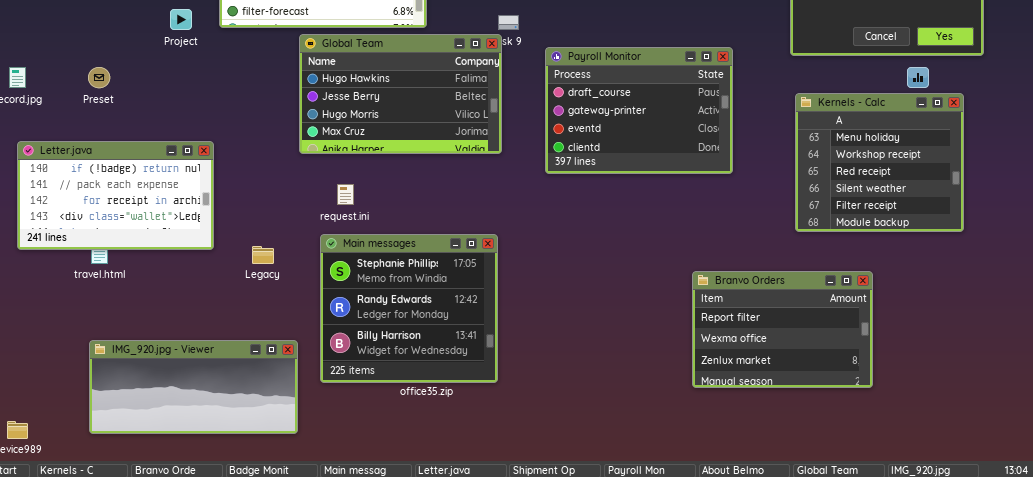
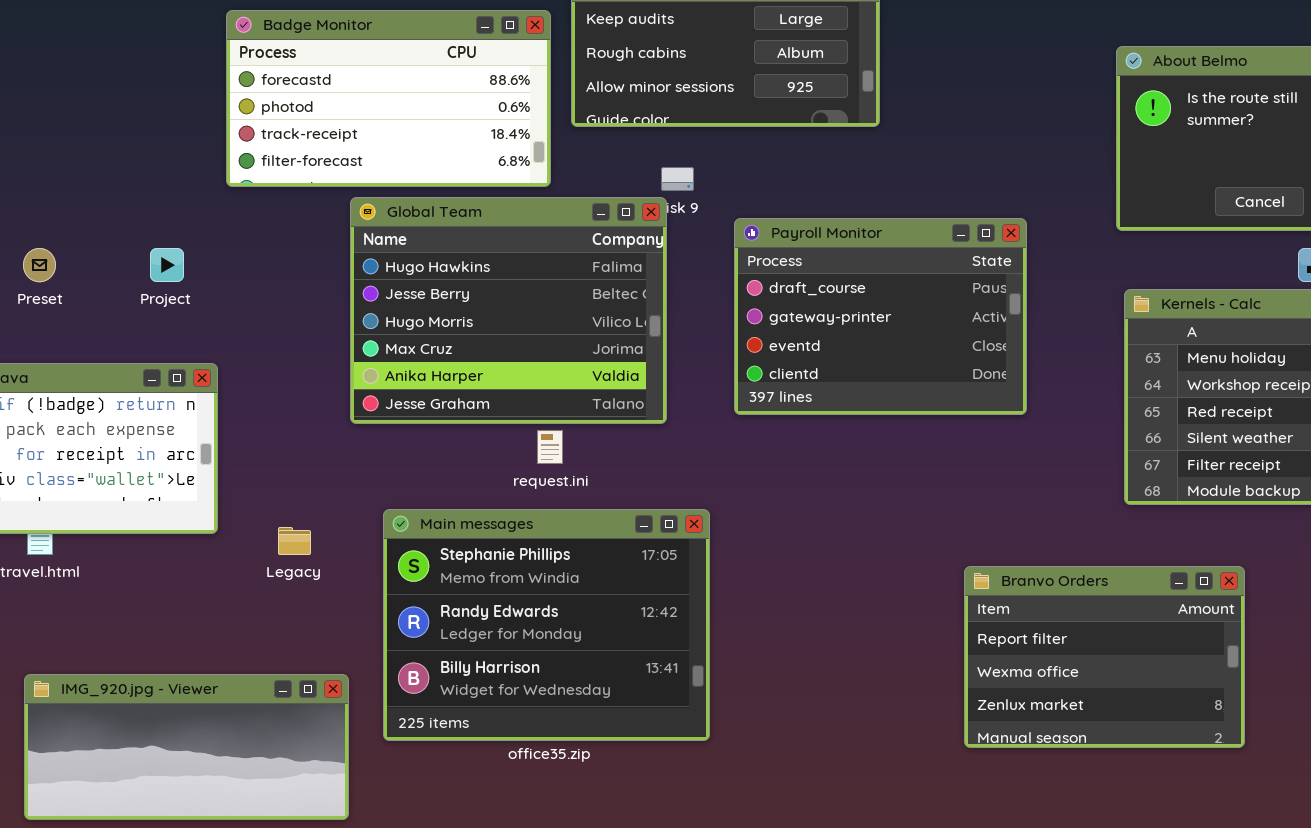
Project: [170,9,192,30] -> [150,248,184,282], moved
Global Team: [299,34,502,154] -> [350,197,667,424], resized
request.ini: [337,184,354,205] -> [537,430,563,464], moved
Main messages: [320,234,498,383] -> [383,509,710,741], resized

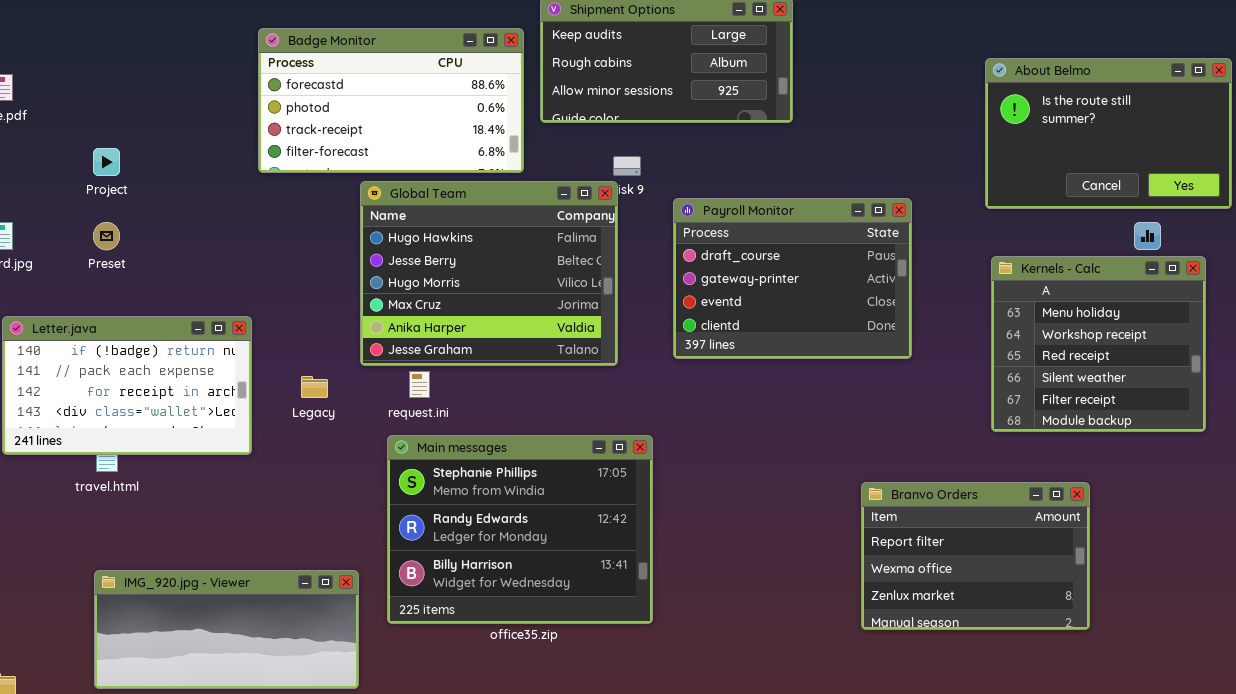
Project: [150,248,184,282] -> [93,148,120,176], moved
request.ini: [537,430,563,464] -> [409,371,430,398], moved
Legacy: [278,527,311,555] -> [301,376,328,398], moved

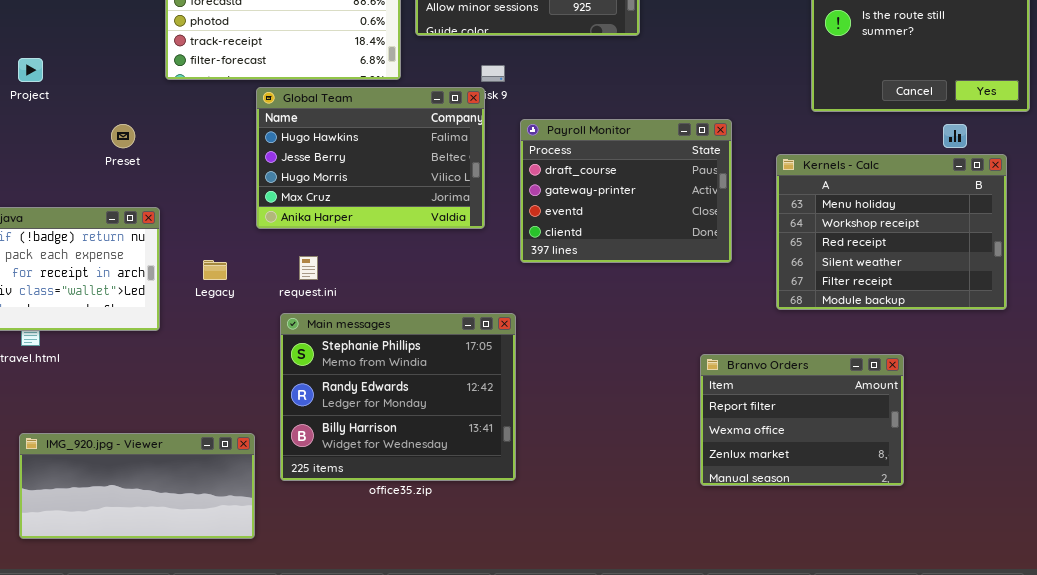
Global Team: [360,181,618,366] -> [256,87,485,229], resized
Payroll Monitor: [673,198,912,359] -> [520,119,732,263], moved
Preset: [93,222,120,250] -> [111,124,135,148], moved
Kernels - Calc: [991,256,1206,432] -> [776,154,1007,310], resized

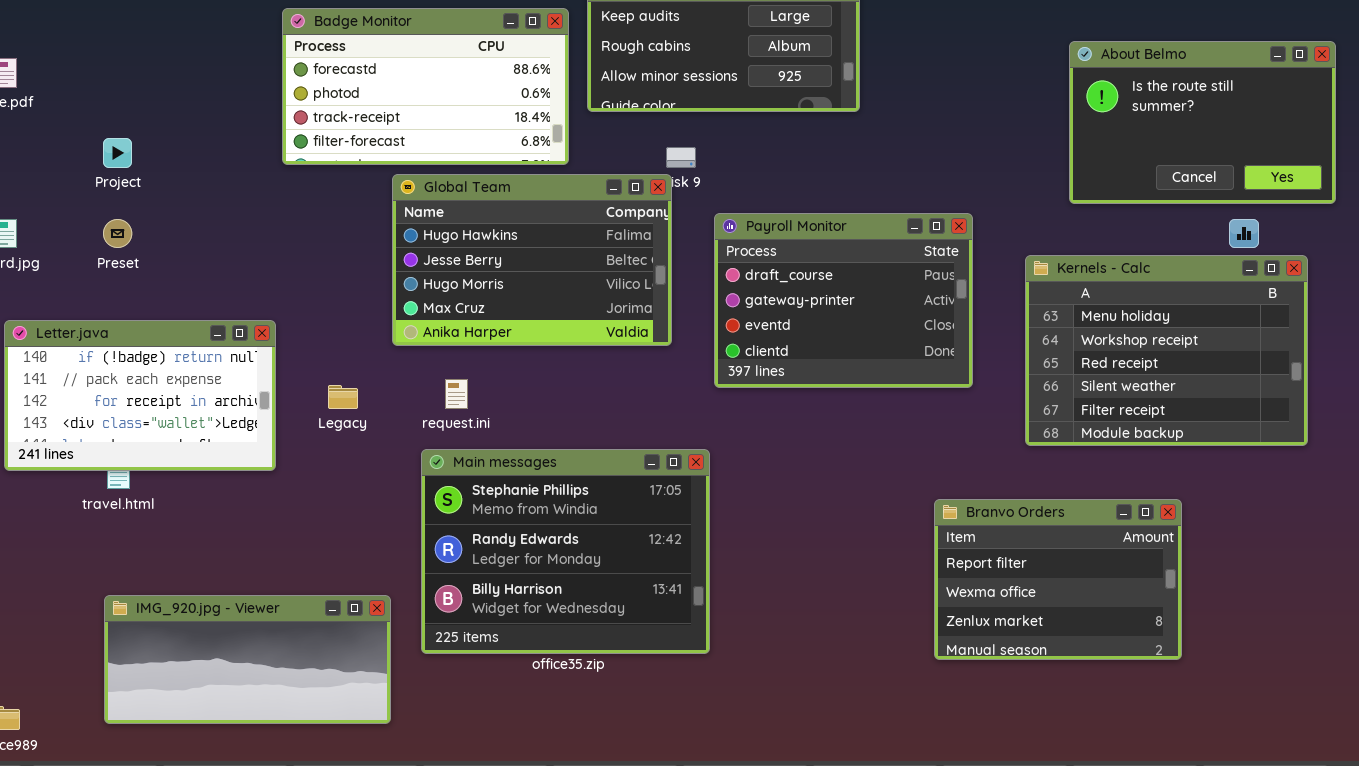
Preset: [111,124,135,148] -> [103,219,132,248], moved

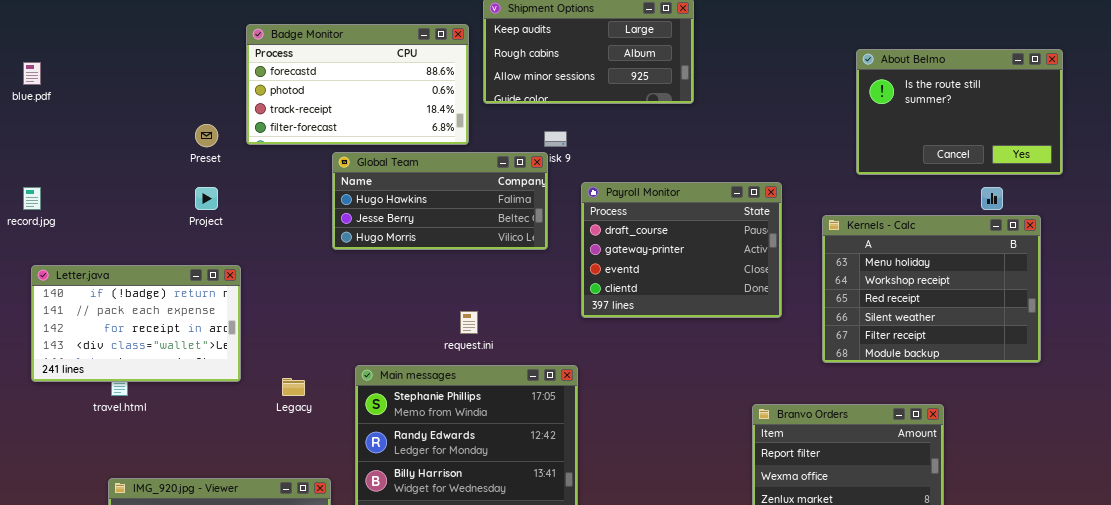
Project: [103,138,132,168] -> [195,187,218,210], moved
Global Team: [392,174,672,346] -> [332,152,548,250], resized
Preset: [103,219,132,248] -> [195,124,218,147], moved
request.ini: [445,379,468,409] -> [460,311,478,334], moved
Legacy: [328,385,358,409] -> [282,378,305,396], moved

